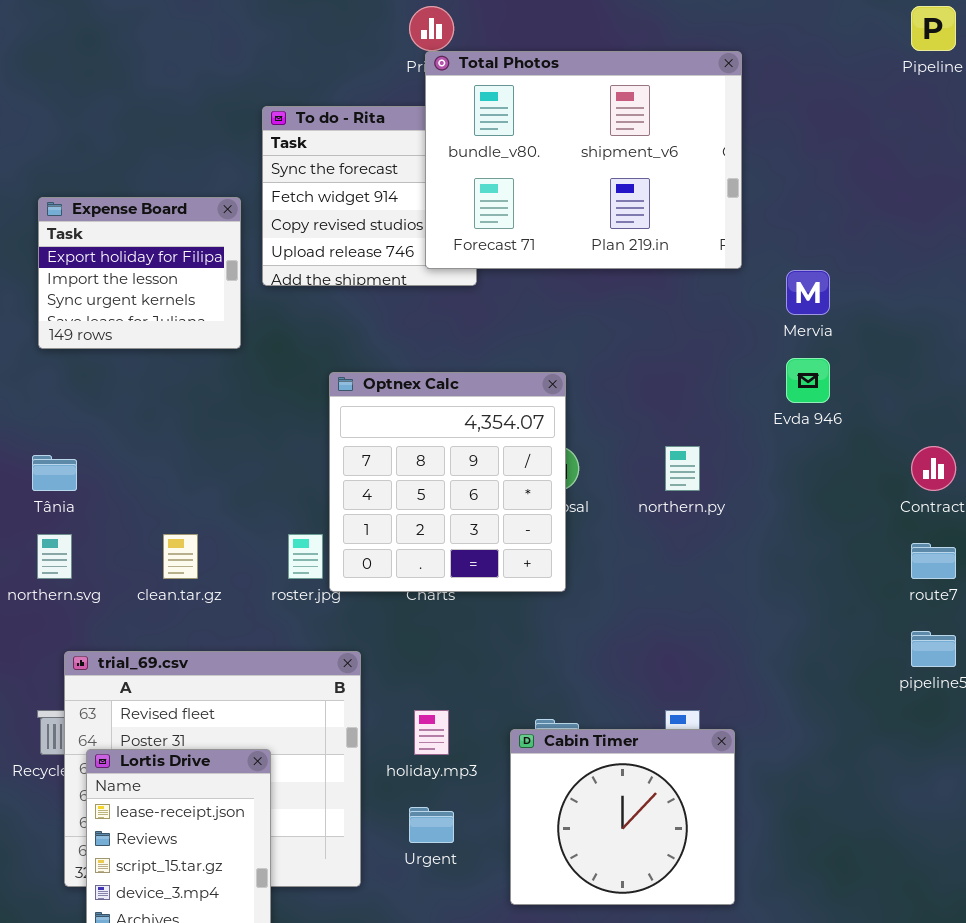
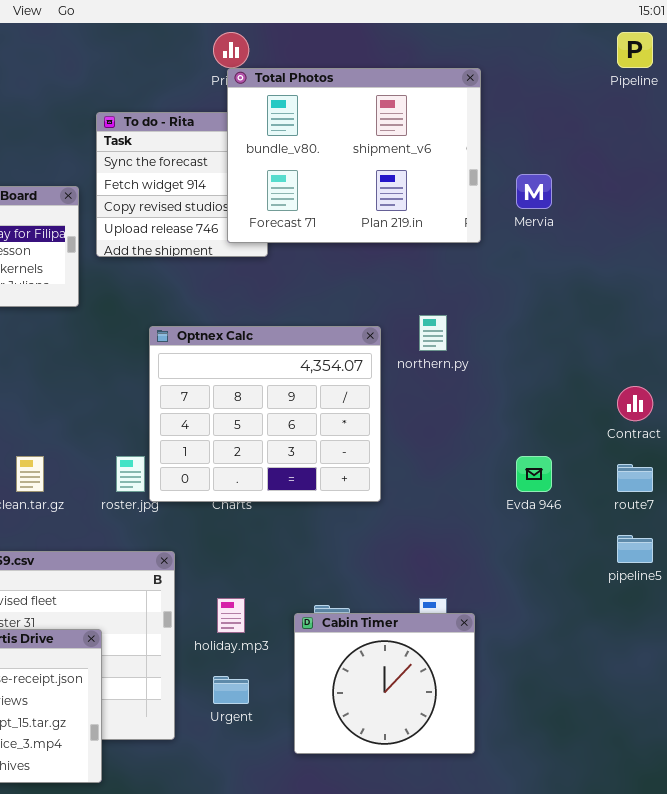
Mervia: [786,270,830,315] -> [516,174,552,209], moved
Evda 946: [786,358,830,403] -> [516,456,552,492], moved
Optnex Calc: [329,372,566,592] -> [149,326,381,502], resized
northern.py: [665,446,700,491] -> [419,315,447,351], moved

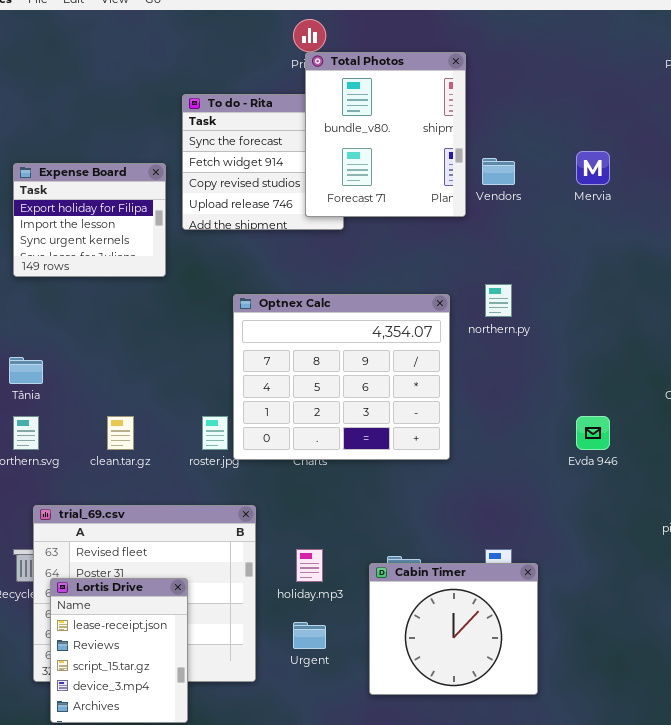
Total Photos: [227,68,481,243] -> [305,52,466,217], resized

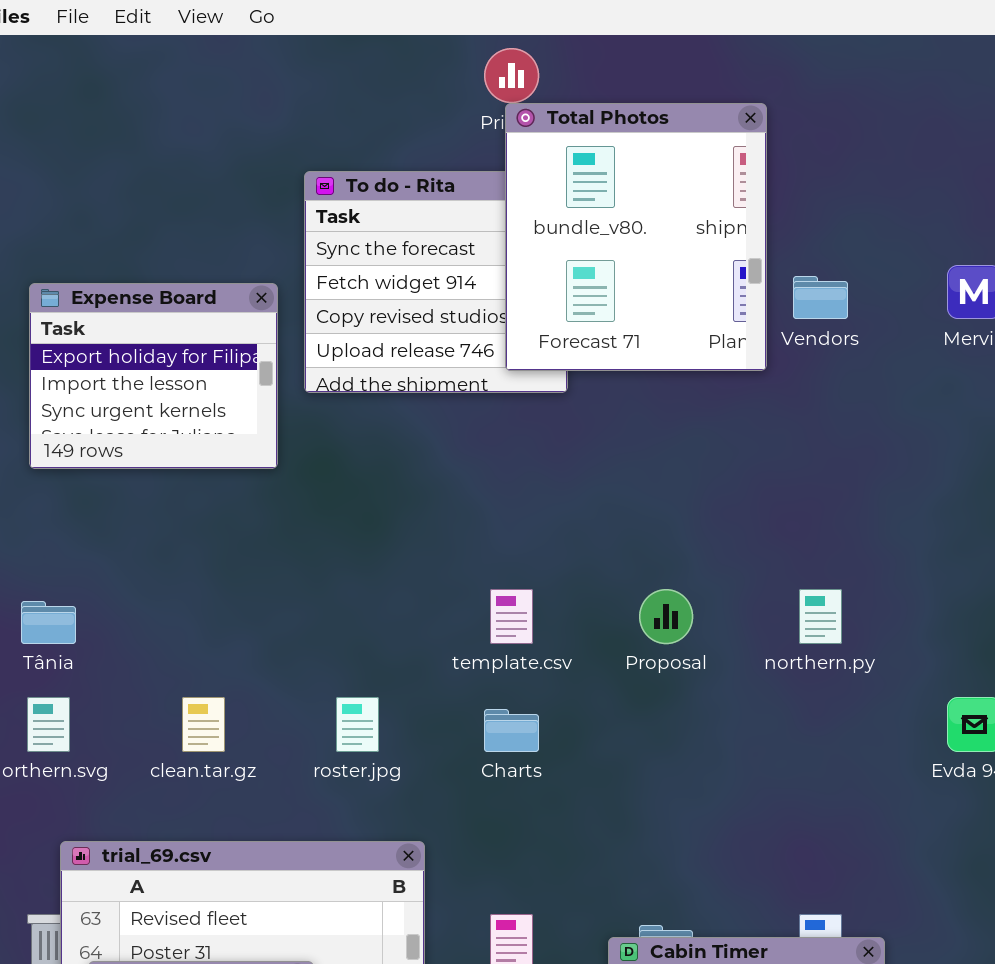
northern.py: [485,284,512,317] -> [799,589,842,644], moved
Optnex Calc: [233,294,450,460] -> none, closed

